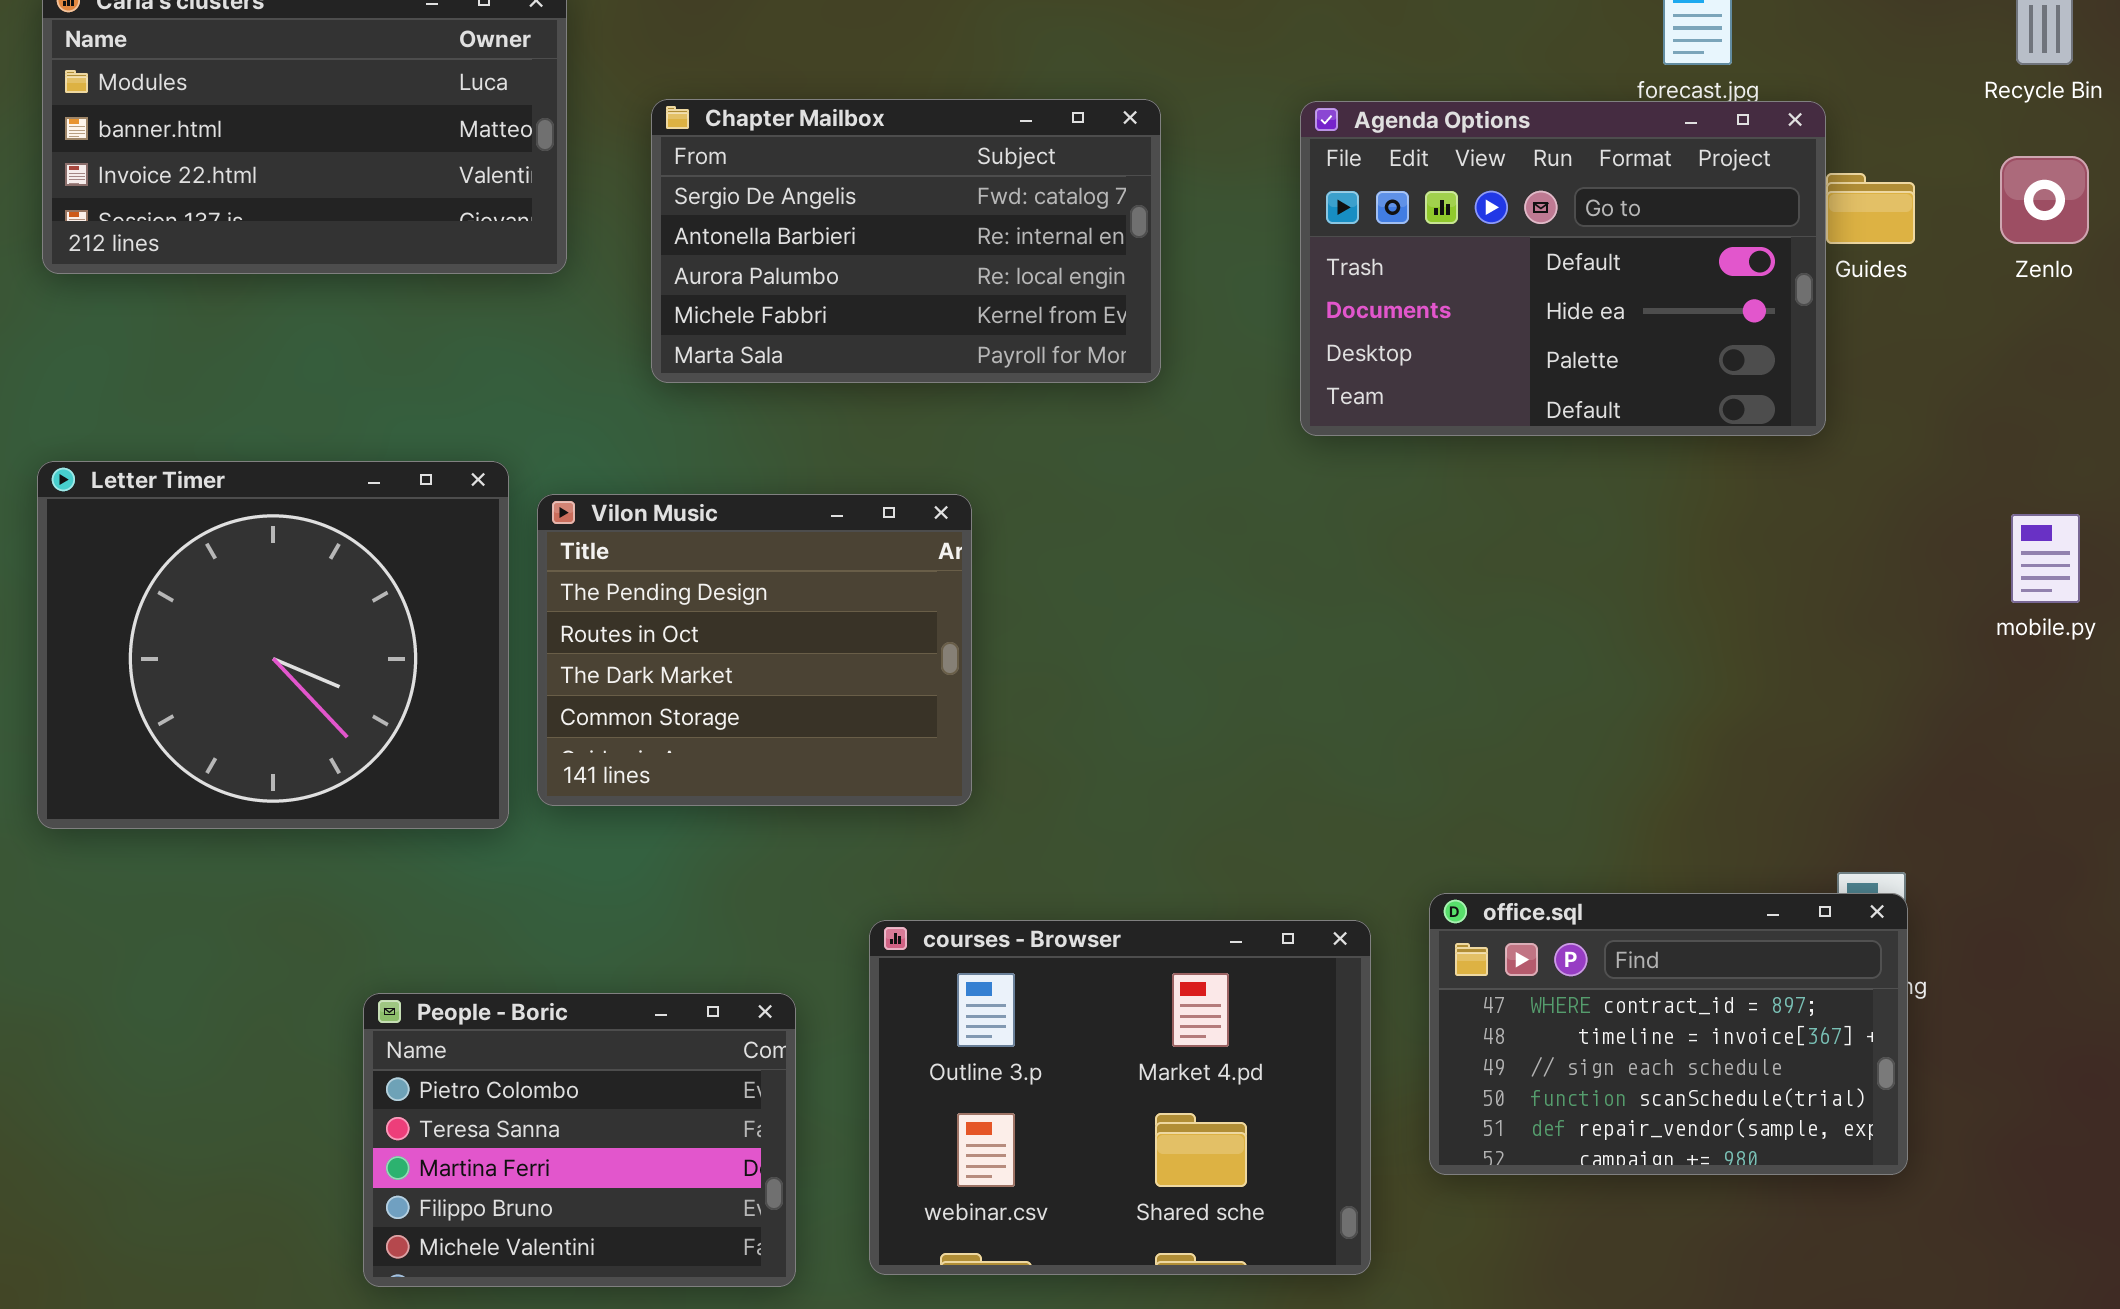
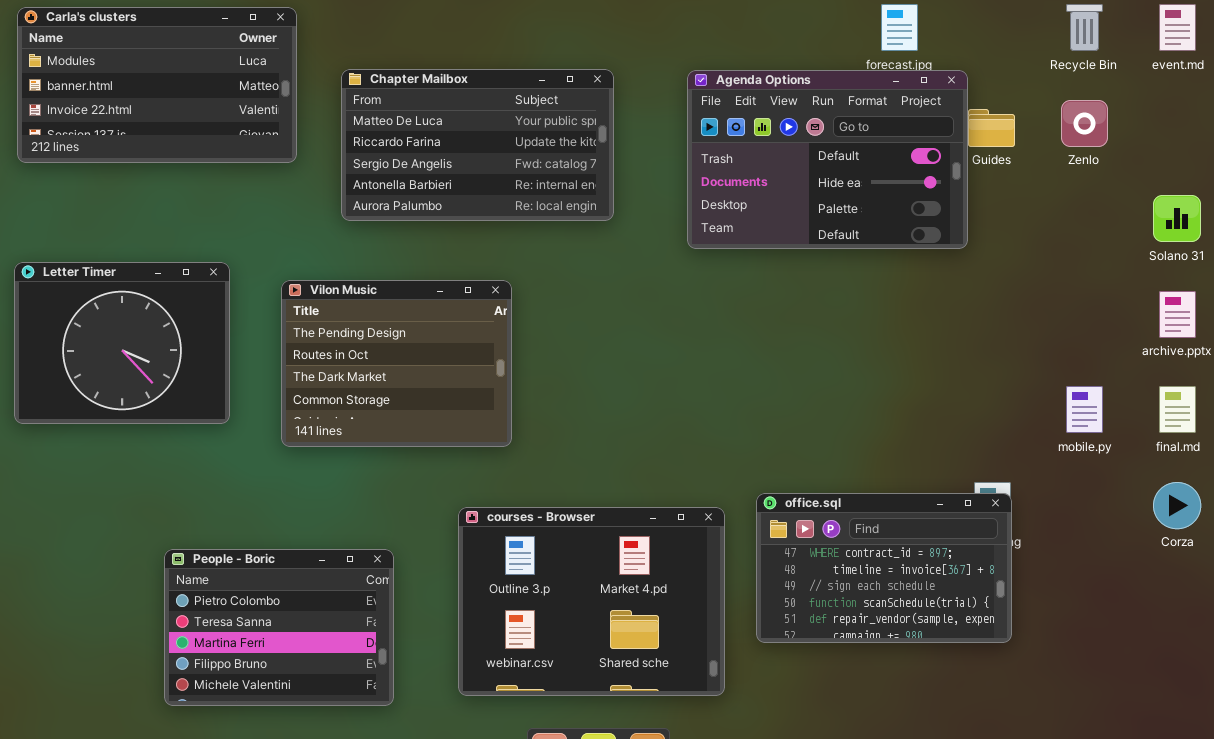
Chapter Mailbox: [651,99,1161,383] -> [341,69,614,221], scrolled up 2 rows
Letter Timer: [37,461,509,829] -> [14,262,230,424], resized
mobile.py: [2011,514,2080,603] -> [1066,386,1103,433], moved
People - Boric: [363,993,796,1287] -> [164,549,394,706], moved

